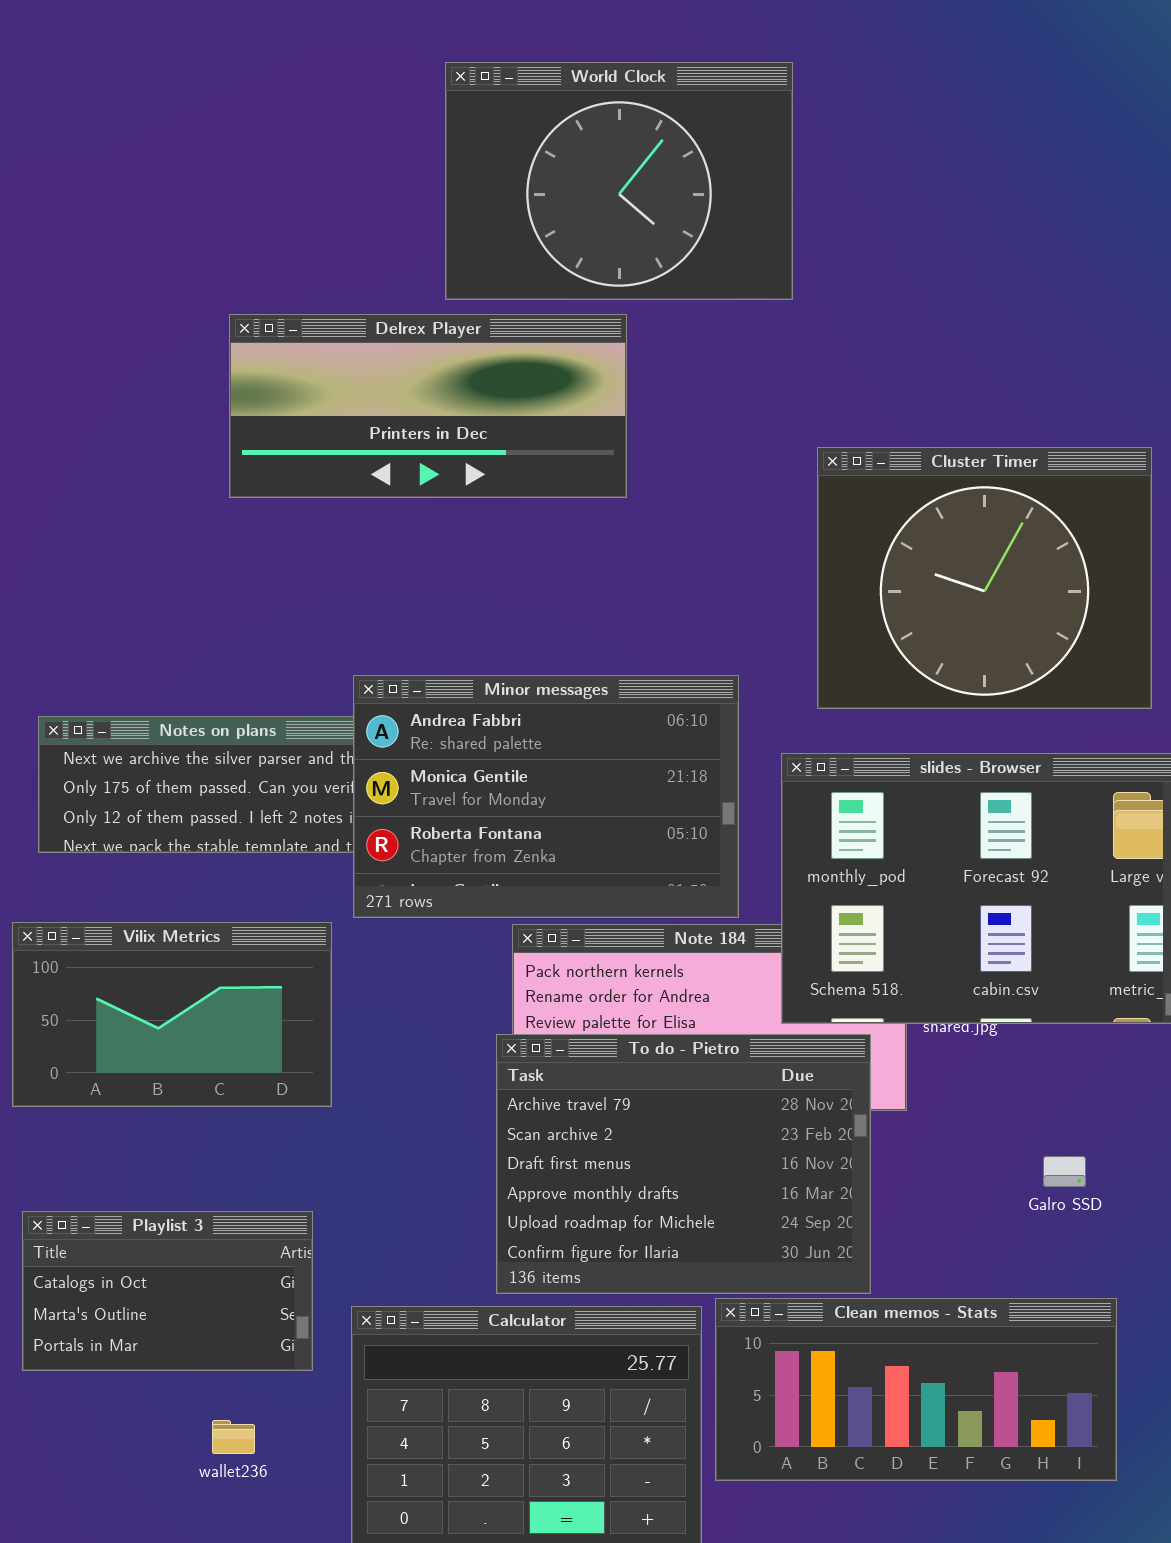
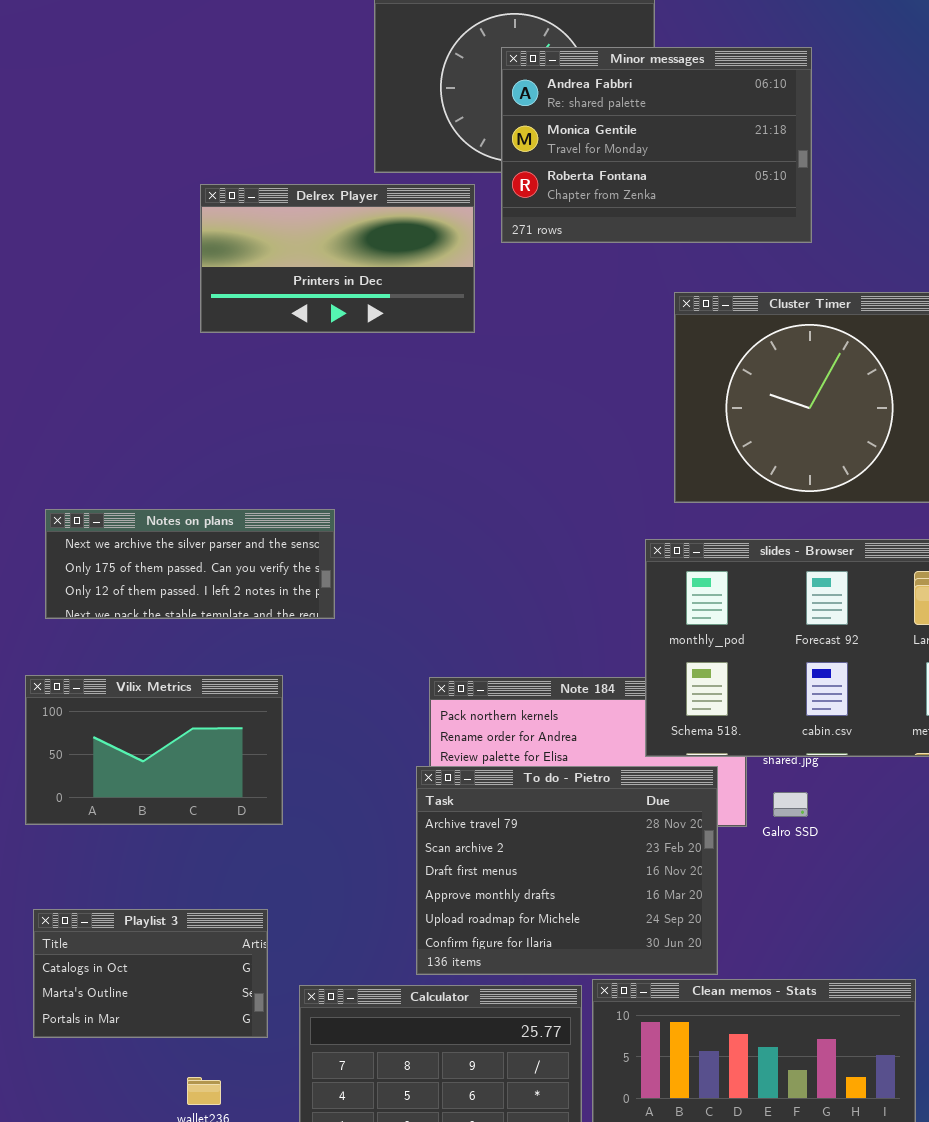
Delrex Player: [229,314,627,498] -> [200,184,475,333], resized
Minor messages: [353,675,739,918] -> [501,47,812,243], moved
Galro SSD: [1043,1156,1086,1187] -> [773,792,808,817], moved

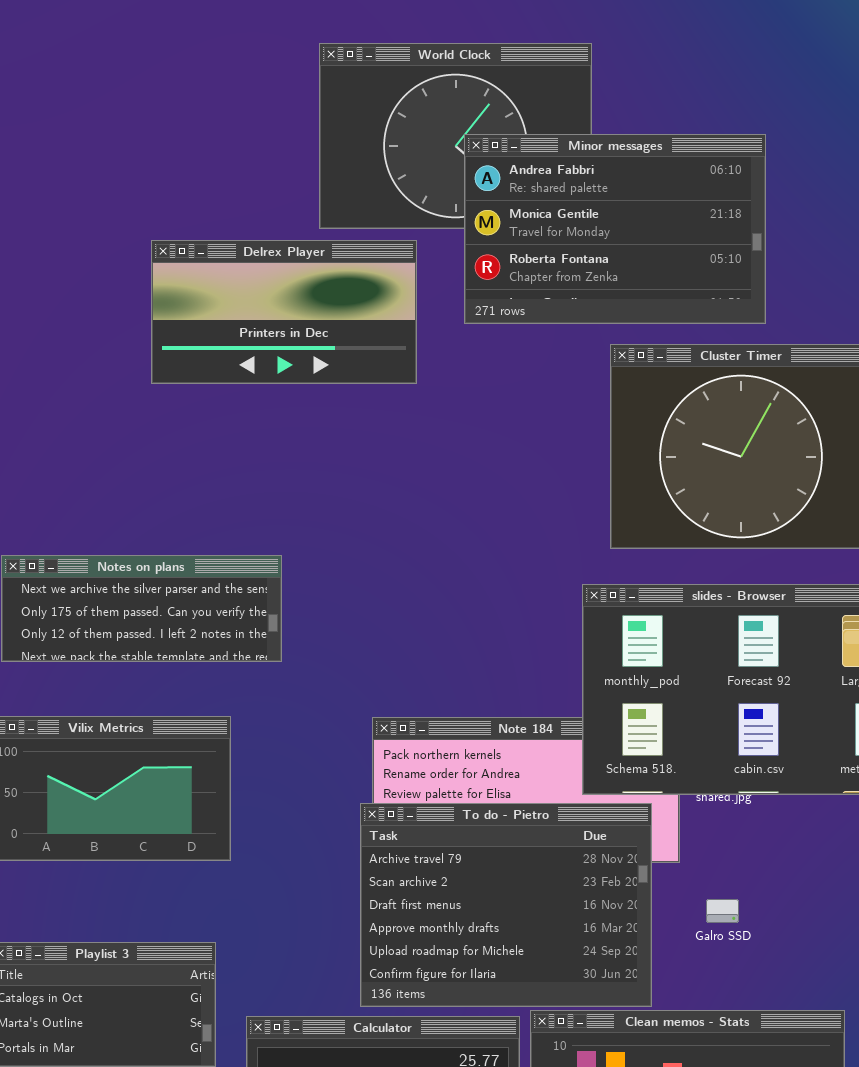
Minor messages: [501,47,812,243] -> [464,134,766,324], moved
Galro SSD: [773,792,808,817] -> [706,899,739,923], moved

